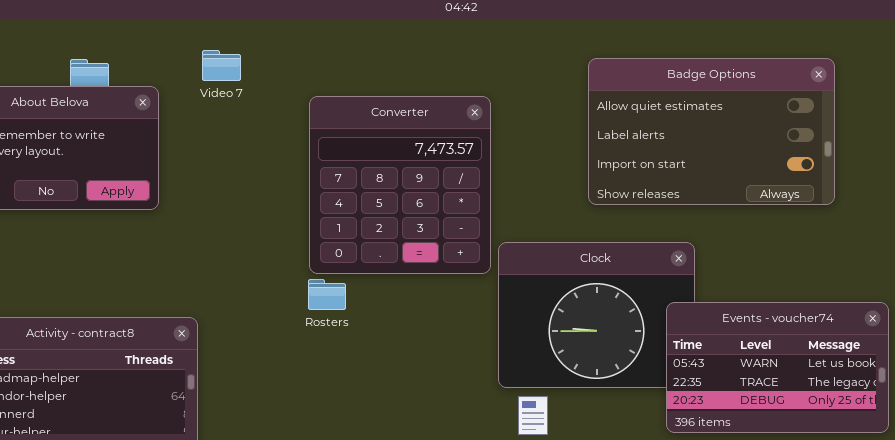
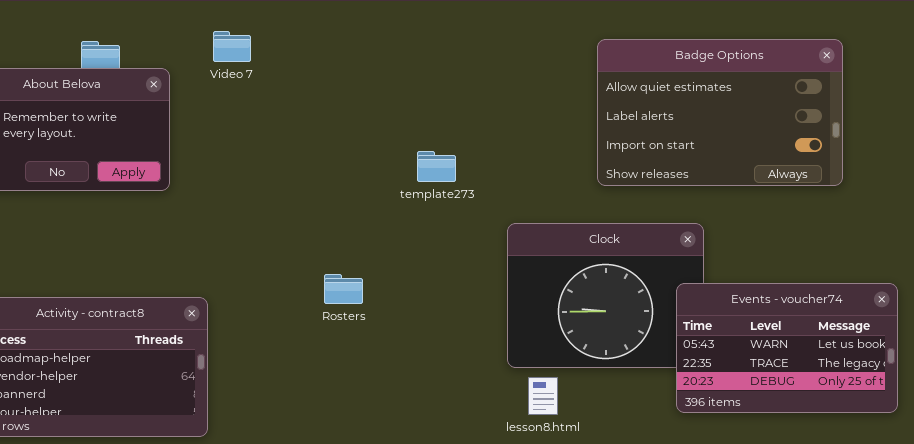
Converter: [309,96,491,274] -> none, closed
Rosters: [308,279,346,310] -> [324,274,363,304], moved

